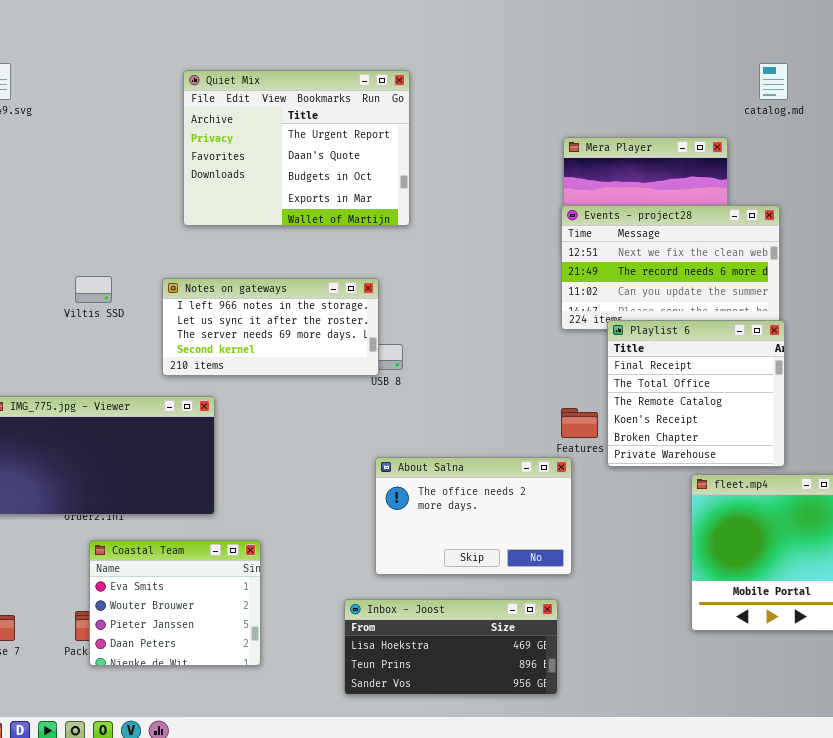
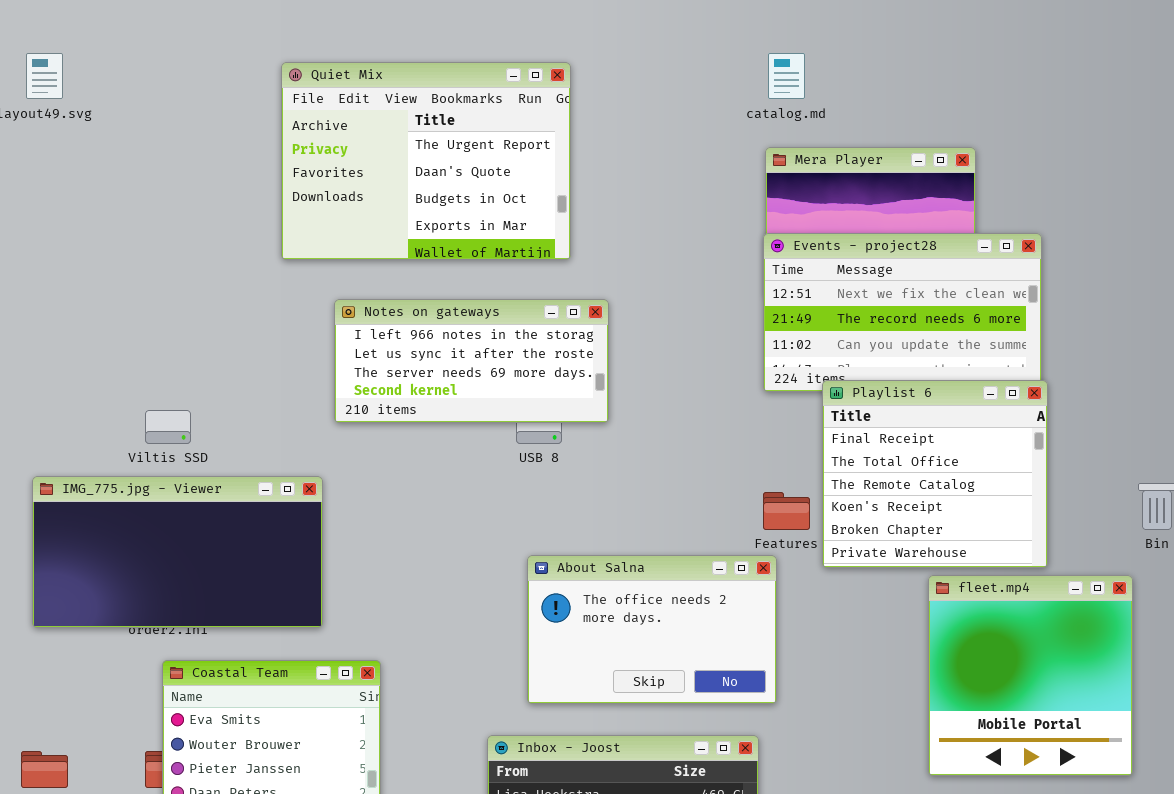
catalog.md: [759,63,788,100] -> [768,53,805,99], moved
Viltis SSD: [75,276,112,303] -> [145,410,191,444], moved
Notes on gateways: [162,278,379,376] -> [334,299,609,423], moved

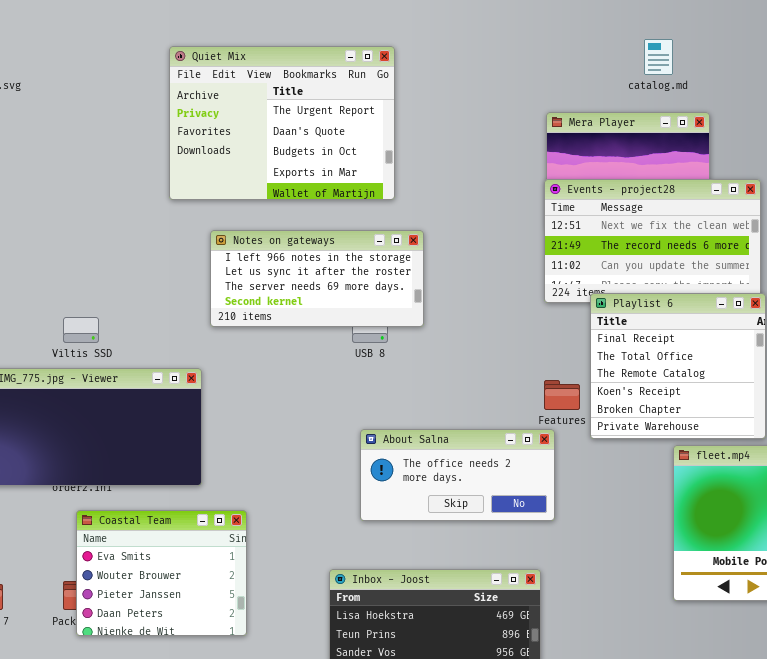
catalog.md: [768,53,805,99] -> [644,39,673,75], moved
About Salna: [527,555,777,704] -> [360,429,555,521], resized

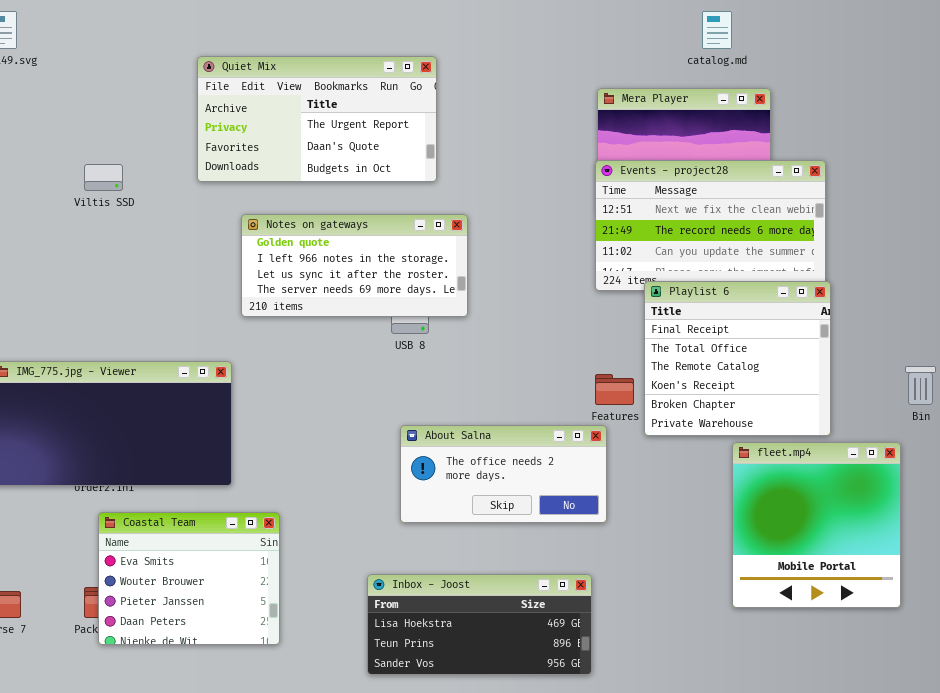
Quiet Mix: [169,46,395,200] -> [197,56,437,182], resized
Notes on gateways: [210,230,424,327] -> [241,214,468,317], scrolled up 1 row
Viltis SSD: [63,317,99,343] -> [84,164,123,191], moved

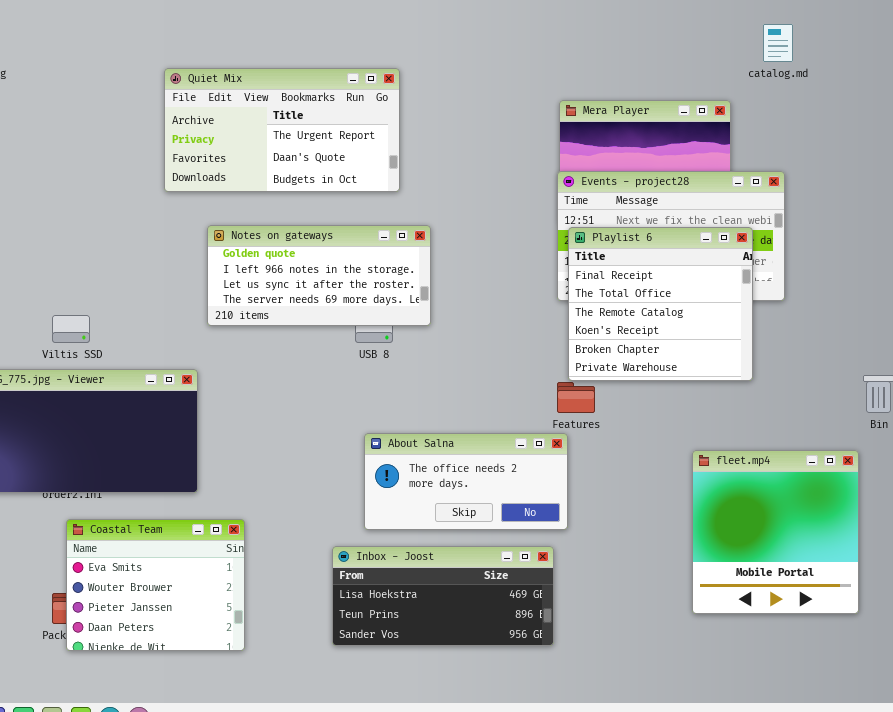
catalog.md: [702,11,732,49] -> [763,24,793,62], moved
Viltis SSD: [84,164,123,191] -> [52,315,90,343], moved
Playlist 6: [644,281,831,436] -> [568,227,753,381], moved
Inbox - Joost: [367,574,592,675] -> [332,546,554,646], moved

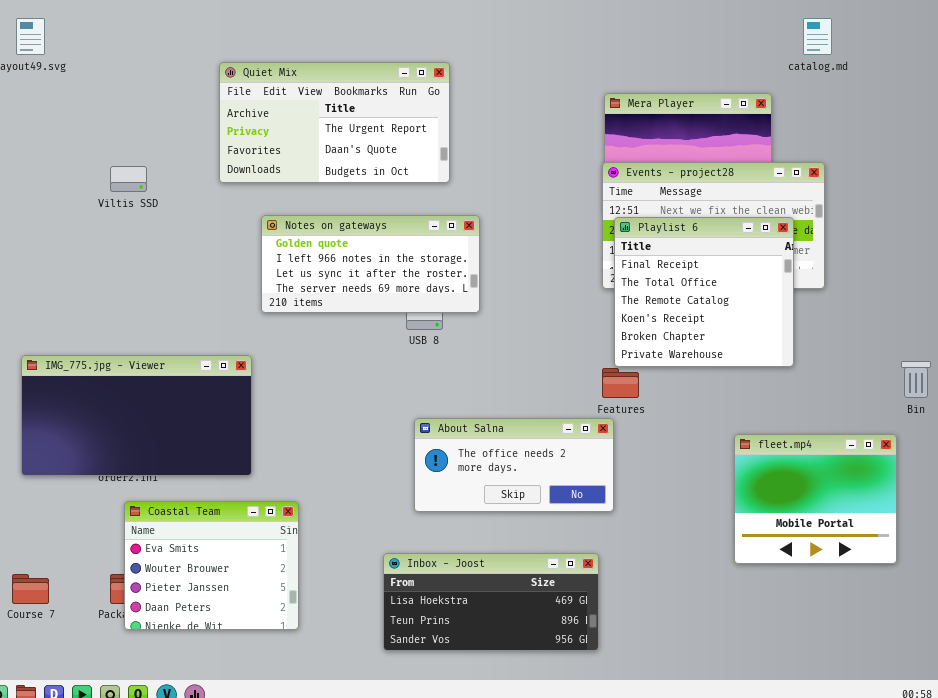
Viltis SSD: [52,315,90,343] -> [110,166,147,192], moved
fleet.mp4: [692,450,859,614] -> [734,434,897,564], resized
Inbox - Joost: [332,546,554,646] -> [383,553,599,651], moved

